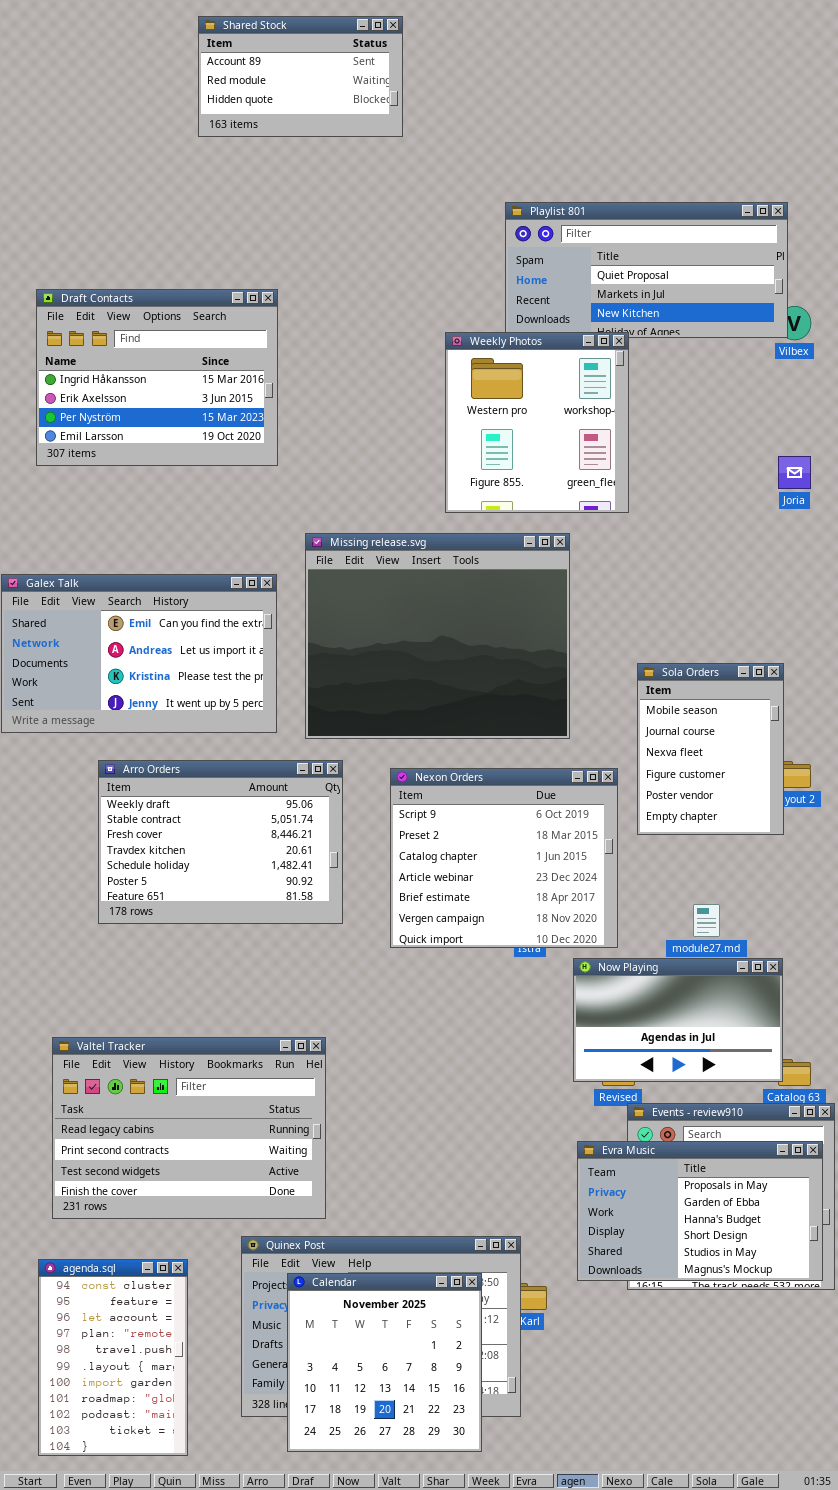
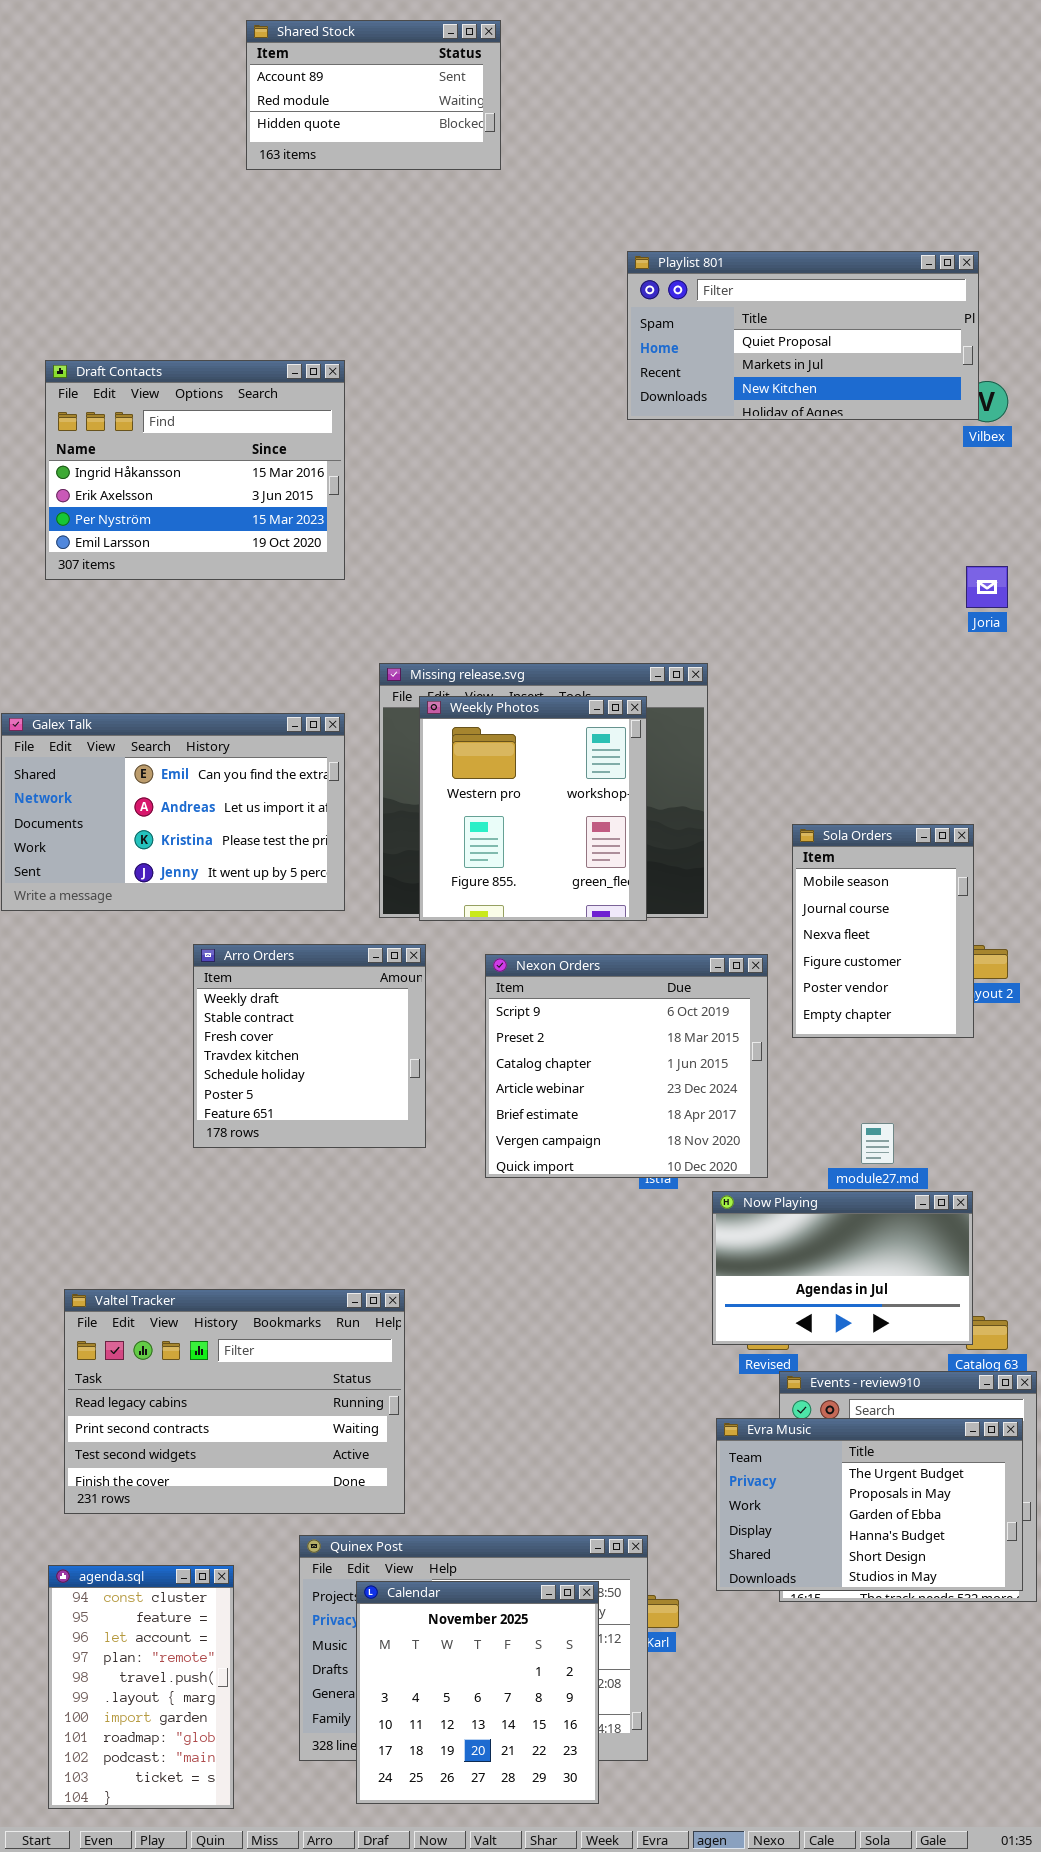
Weekly Photos: [445,332,629,513] -> [419,696,647,921], moved
Arro Orders: [98,760,343,924] -> [193,944,426,1148], resized
Evra Music: [577,1141,823,1281] -> [716,1418,1023,1591], scrolled up 1 row

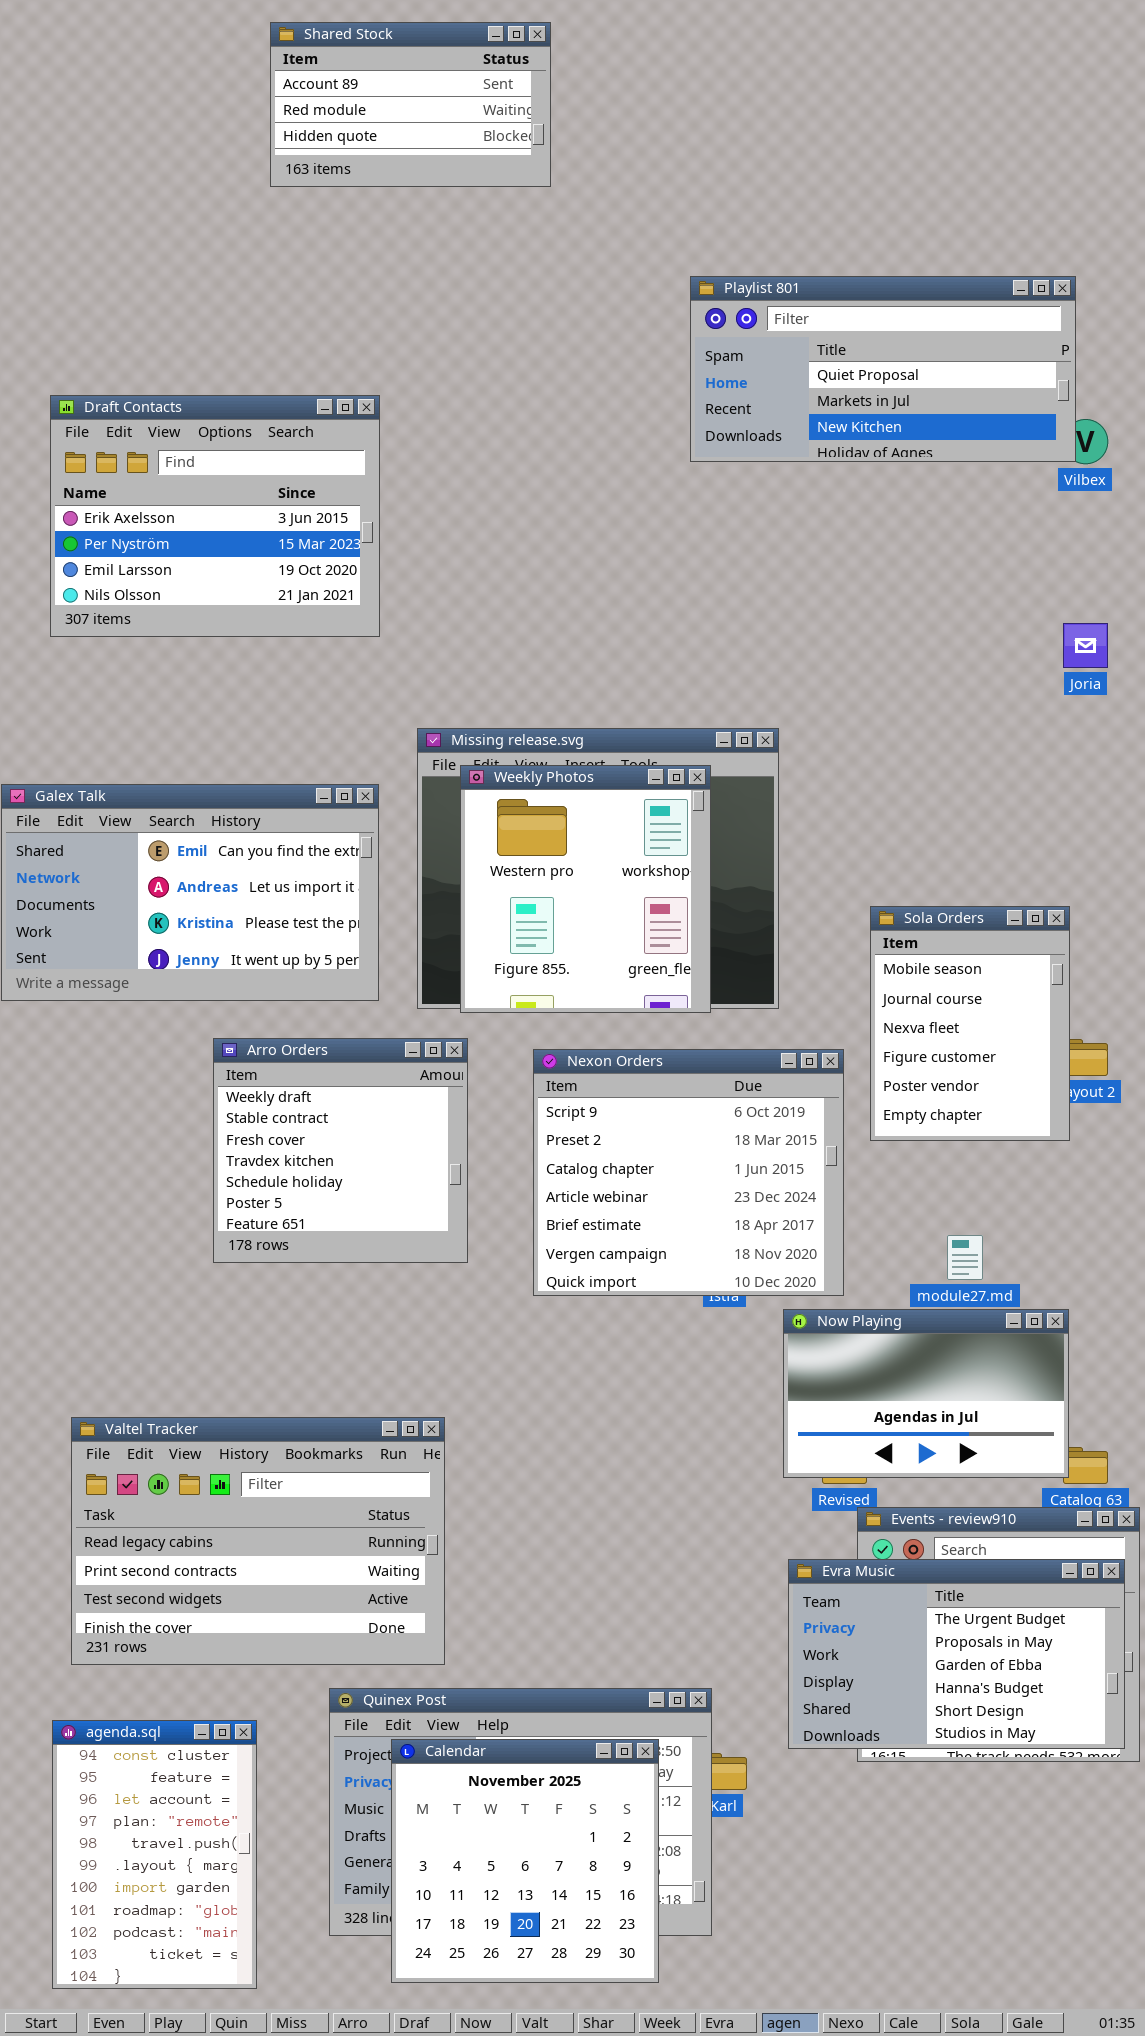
Draft Contacts: [45,360,345,580] -> [50,395,380,637], scrolled down 1 row

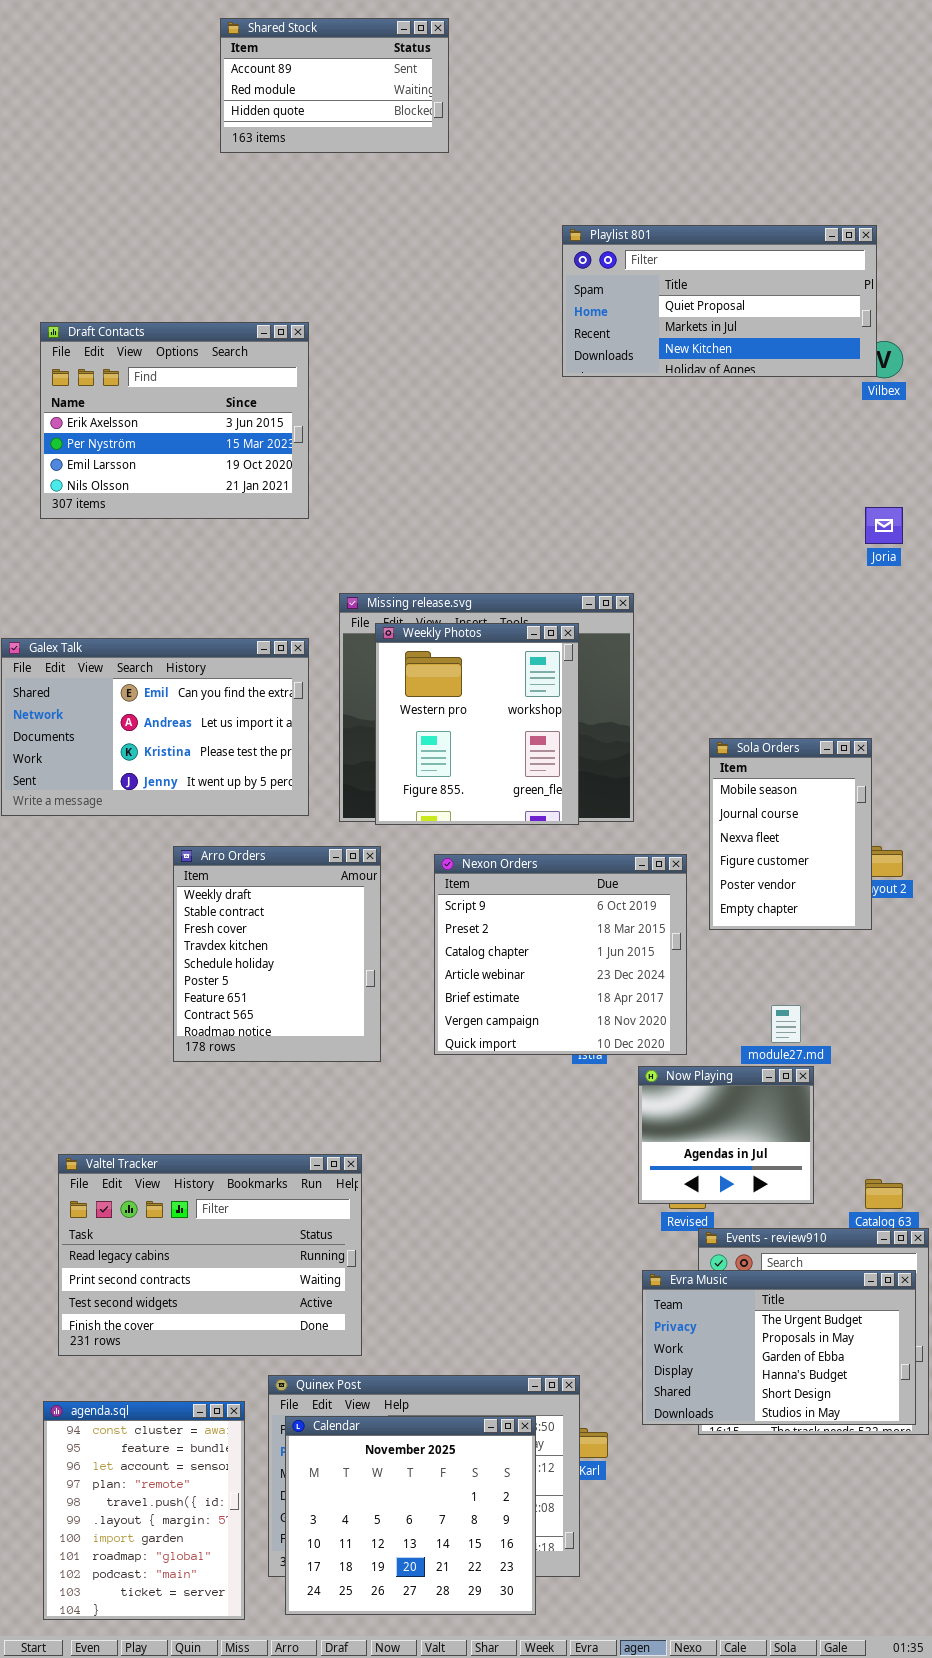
Arro Orders: [213,1038,468,1263] -> [173,846,381,1062], resized
Now Playing: [783,1309,1069,1478] -> [638,1066,814,1204], resized
agenda.sql: [52,1720,257,1989] -> [43,1401,245,1620], resized
Calendar: [391,1739,659,1983] -> [285,1416,536,1615], resized

